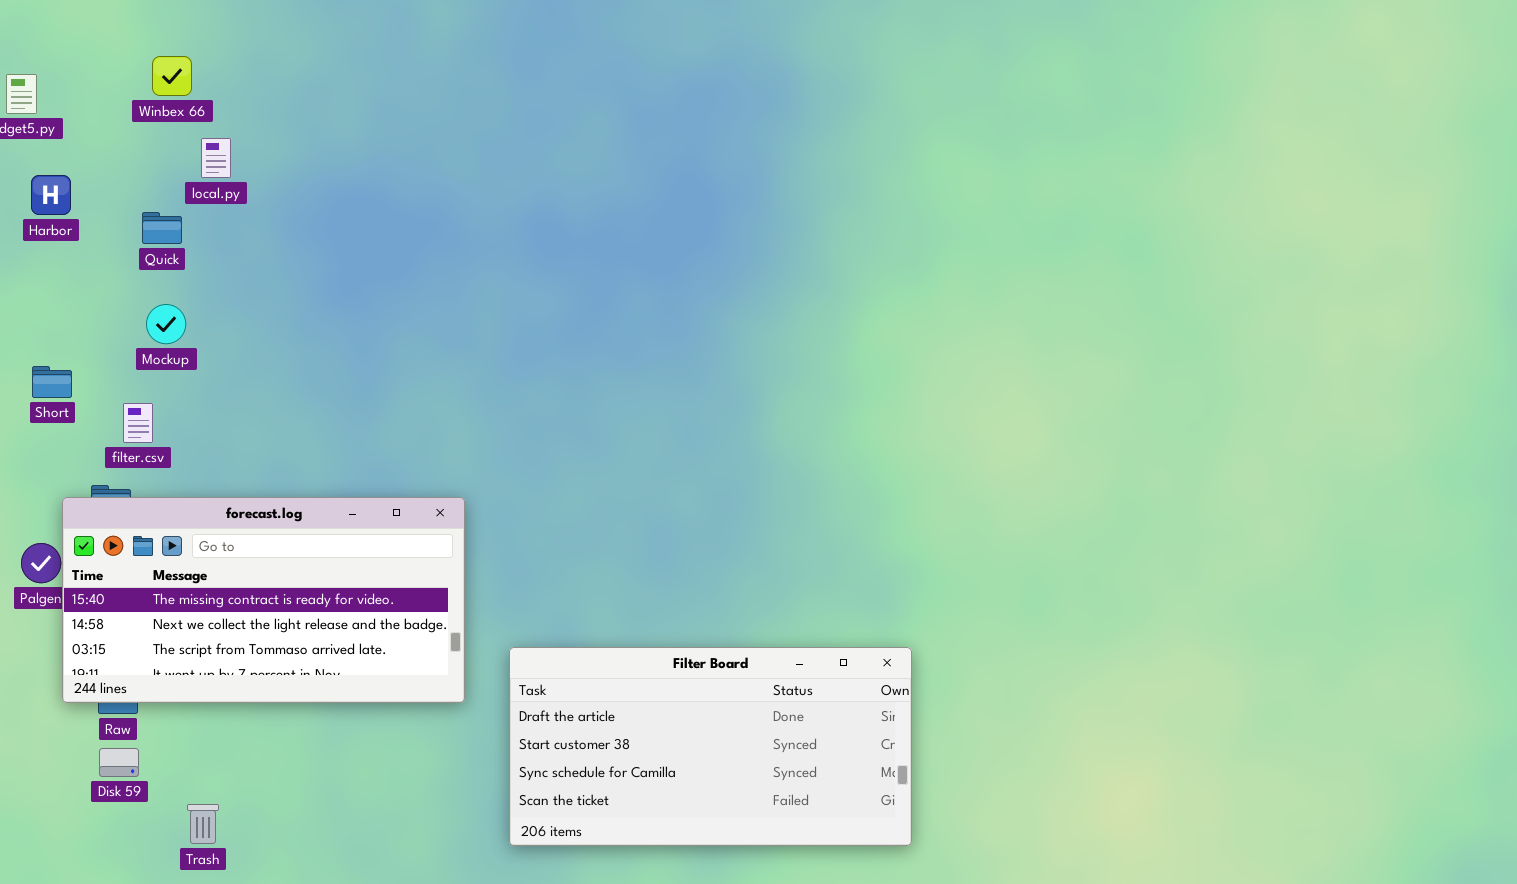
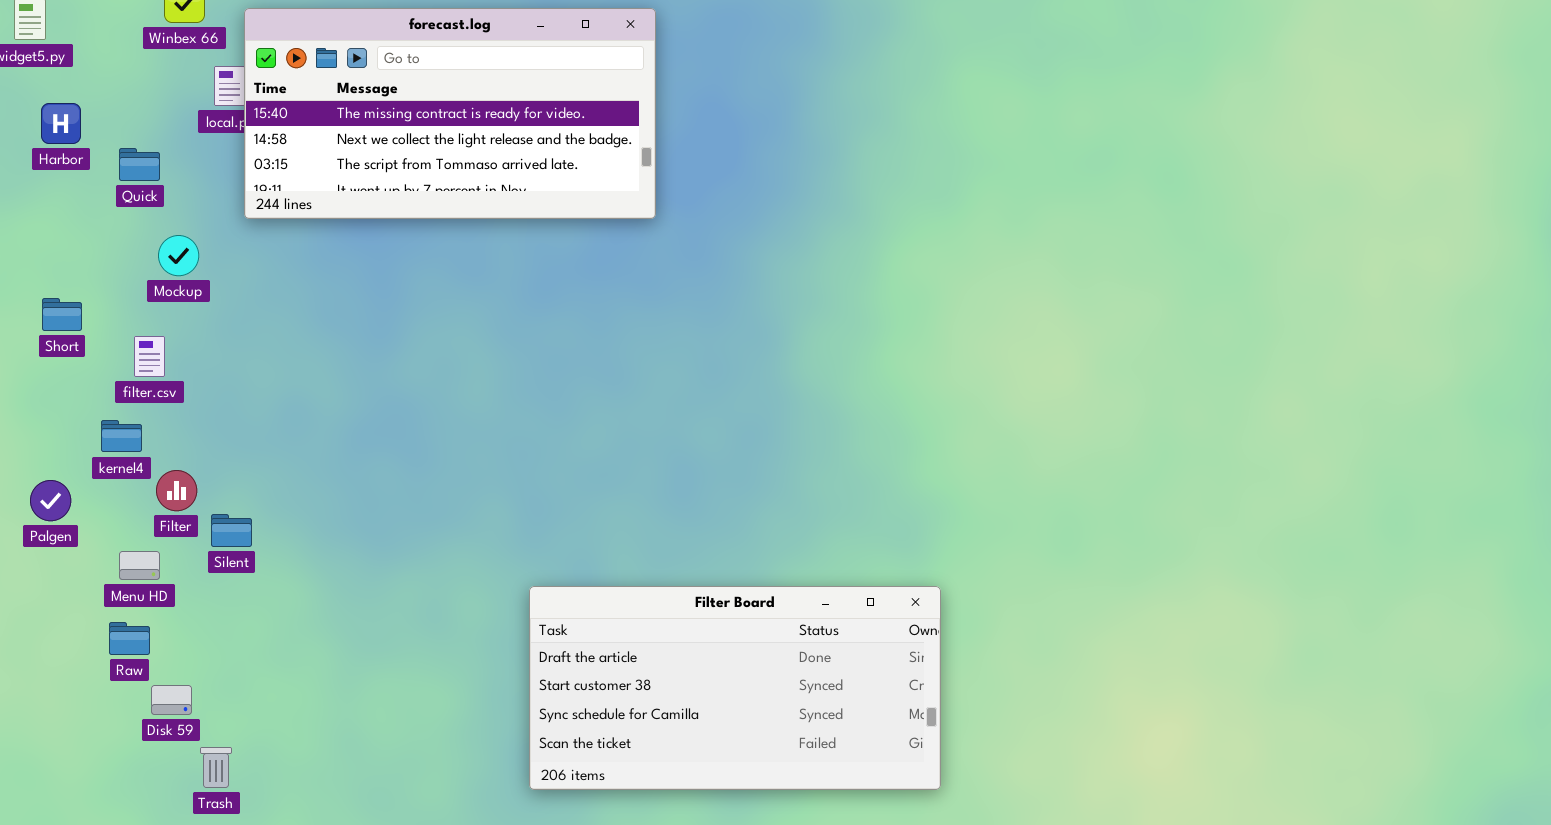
Quick: [142,212,182,244] -> [119,148,160,181], moved
forecast.log: [62,497,465,703] -> [244,8,656,219], moved
Disk 59: [99,748,139,777] -> [151,685,192,715], moved

